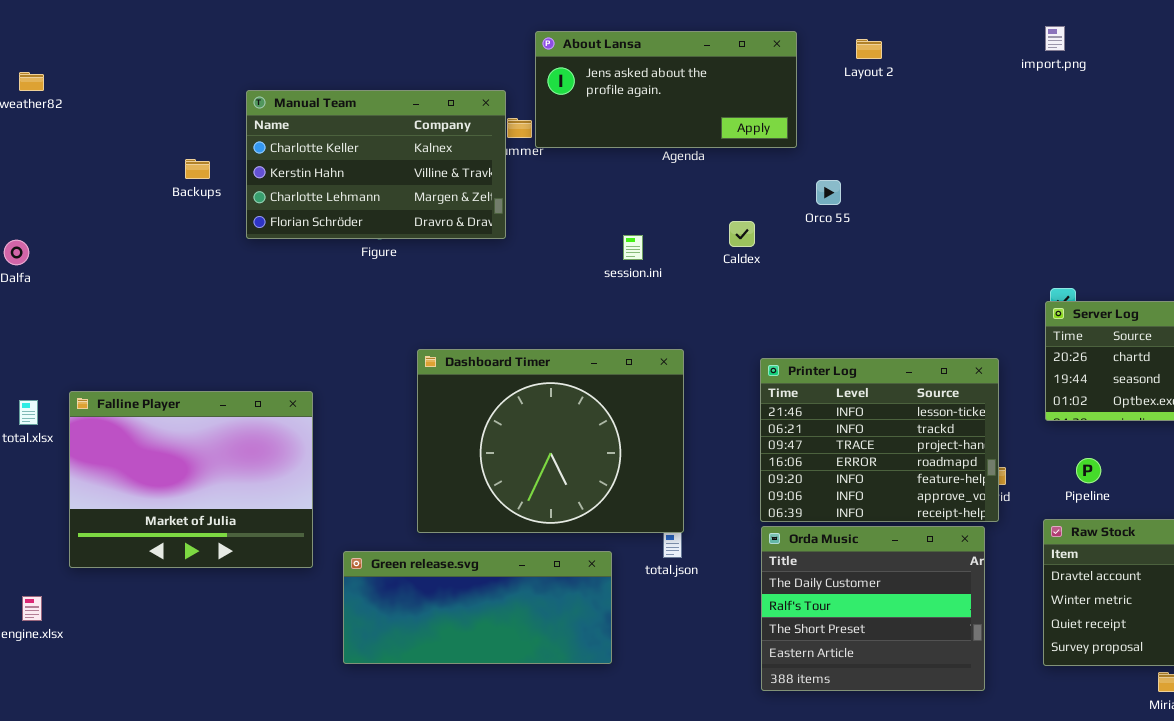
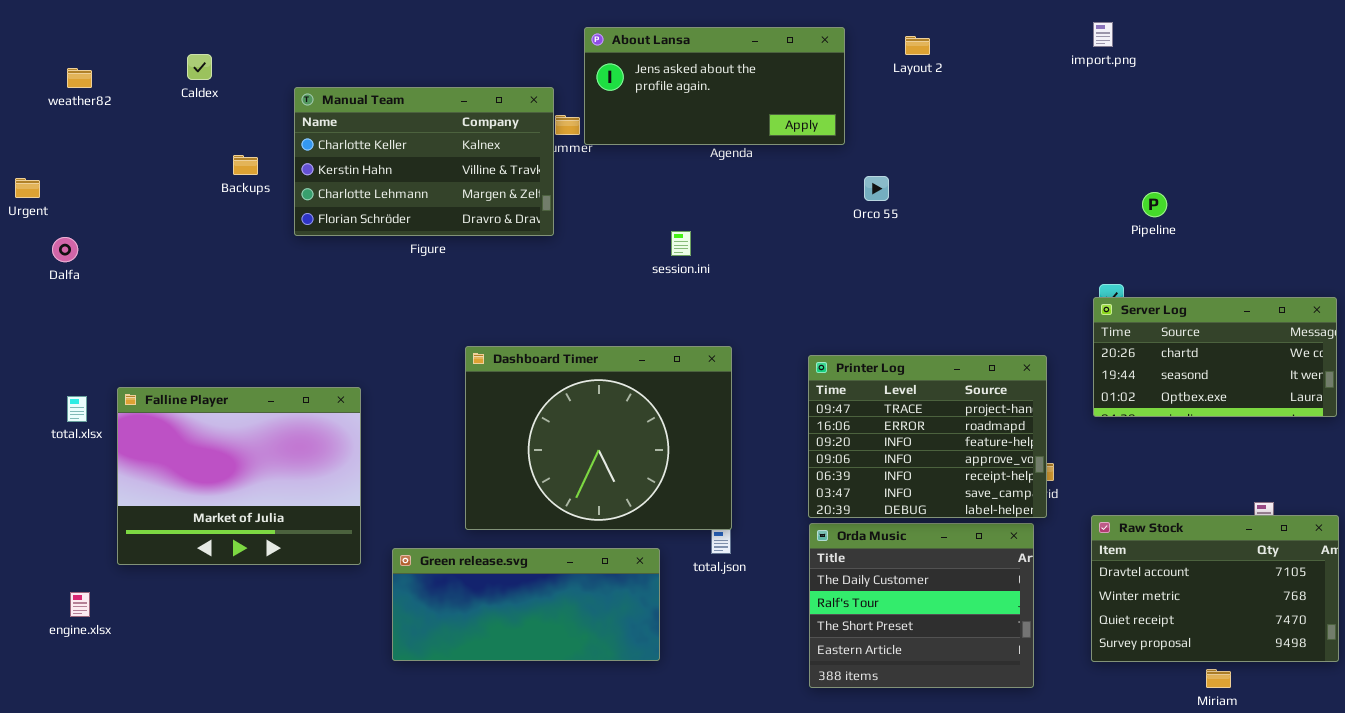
Caldex: [729,221,755,247] -> [187,54,212,80], moved
Printer Log: [760,358,999,522] -> [808,355,1047,518], scrolled down 2 rows
Pipeline: [1076,458,1101,483] -> [1142,192,1167,217], moved

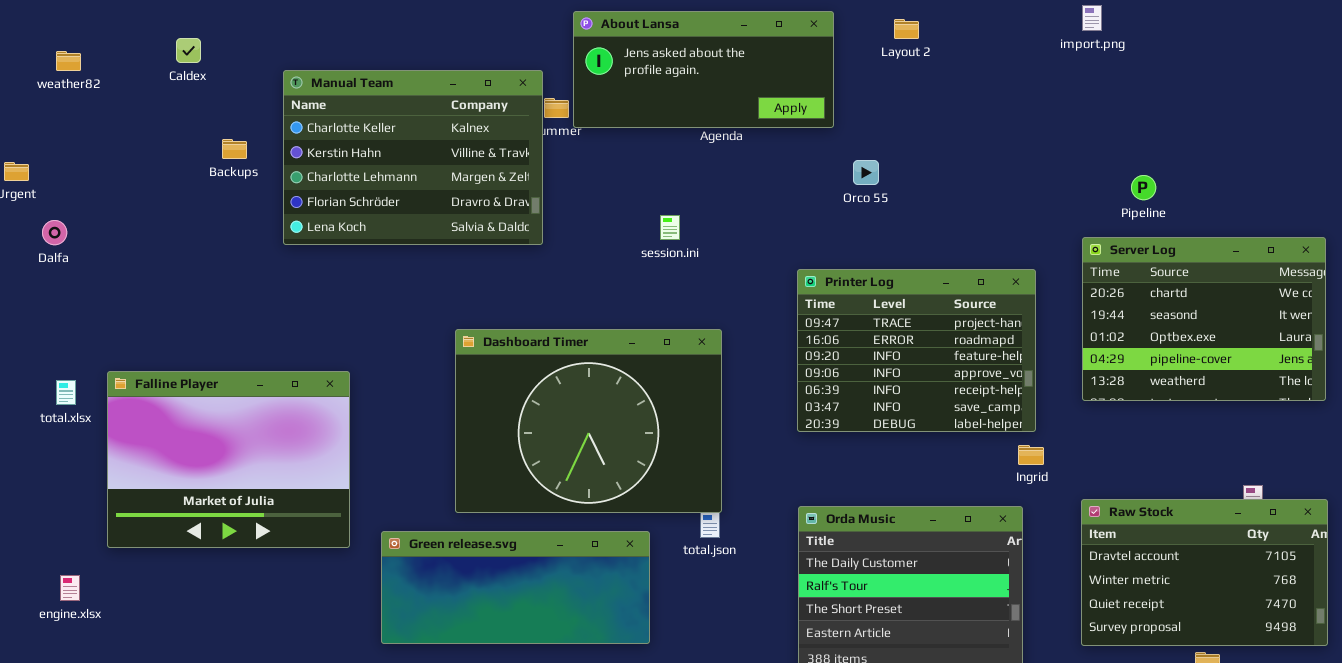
Manual Team: [294,87,554,236] -> [283,70,543,245], resized
Server Log: [1093,297,1337,417] -> [1082,237,1326,401], resized
Printer Log: [808,355,1047,518] -> [797,269,1036,432], moved

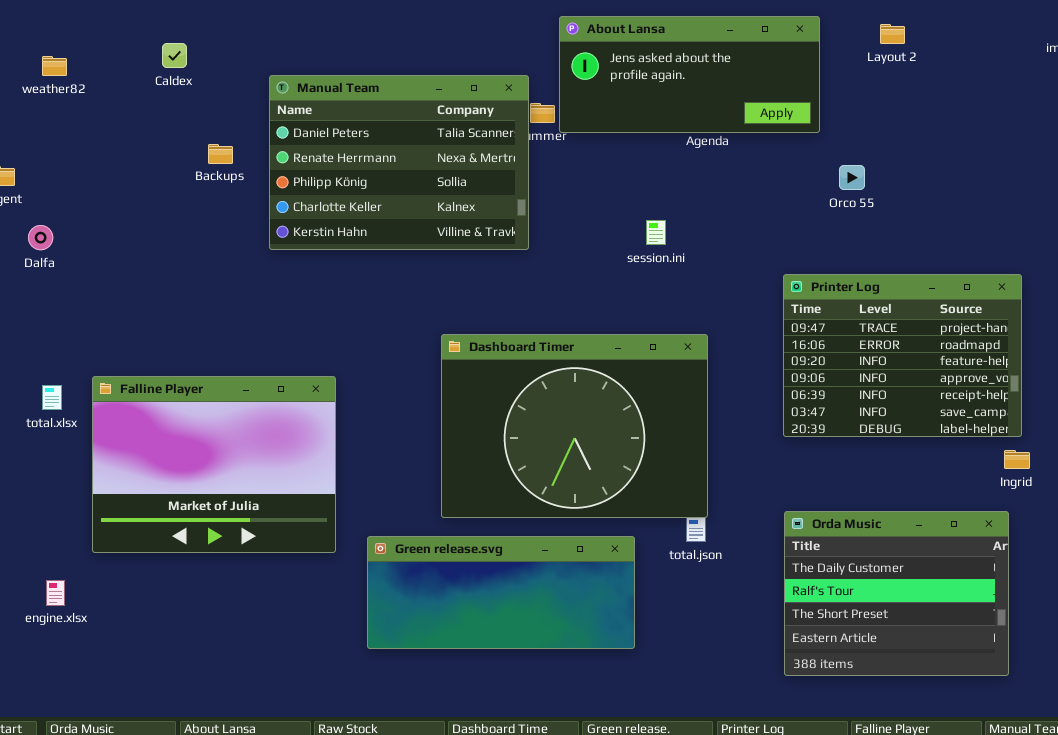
Manual Team: [283,70,543,245] -> [269,75,529,250], scrolled up 3 rows

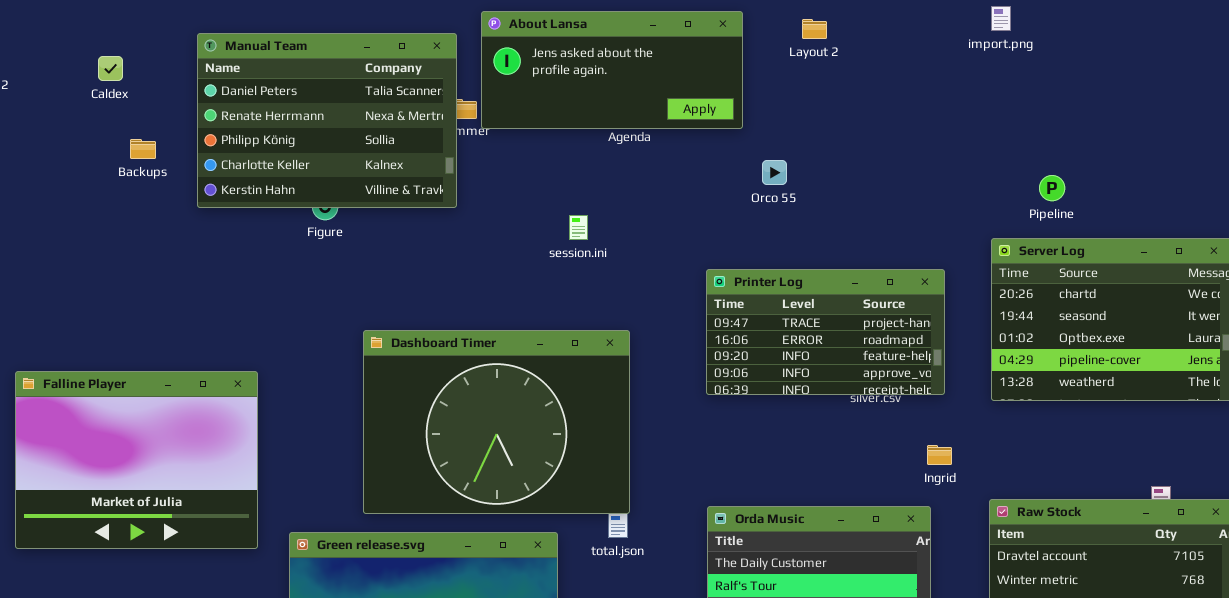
Caldex: [162,43,187,68] -> [98,56,123,81], moved
Manual Team: [269,75,529,250] -> [197,33,457,208], moved
Printer Log: [783,274,1022,437] -> [706,269,945,395], resized

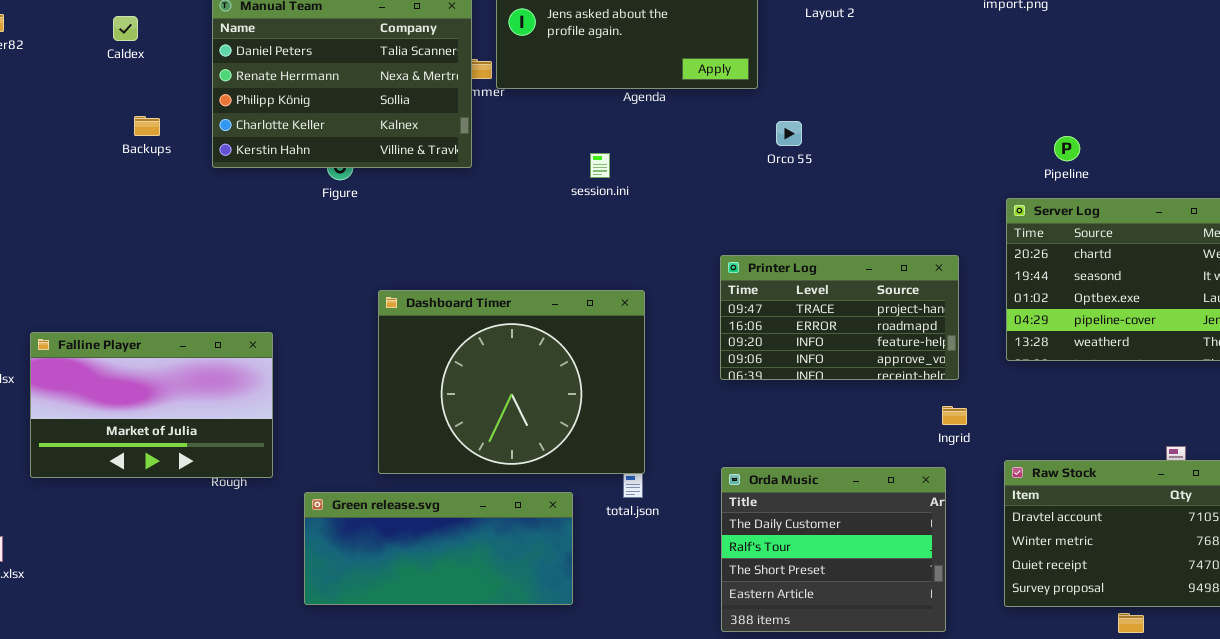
Backups: [130,139,156,159] -> [134,116,160,136], moved
session.ini: [569,215,588,240] -> [590,153,610,178], moved
Printer Log: [706,269,945,395] -> [720,255,959,380], moved
Falline Player: [15,371,258,549] -> [30,332,273,478], resized

